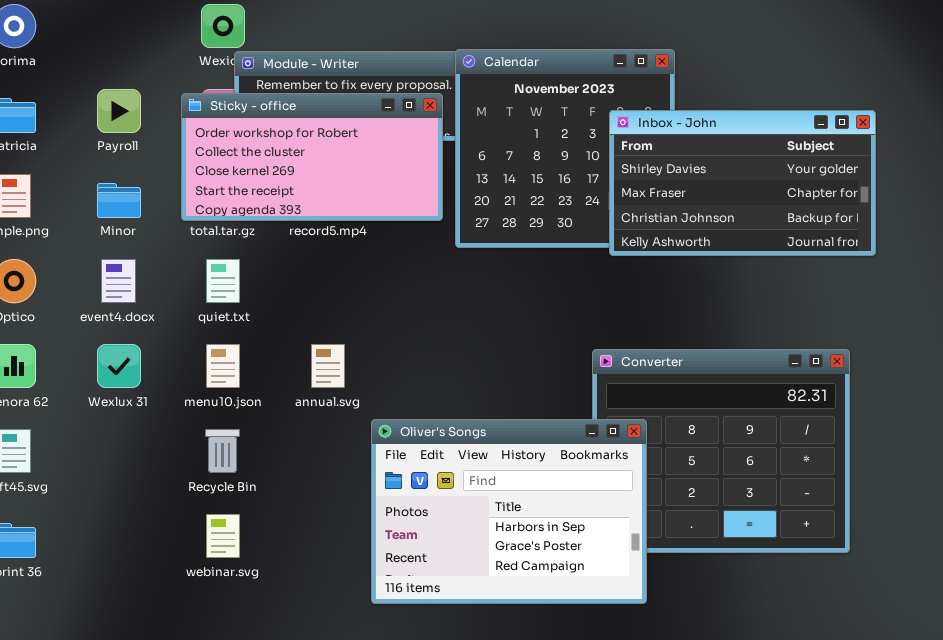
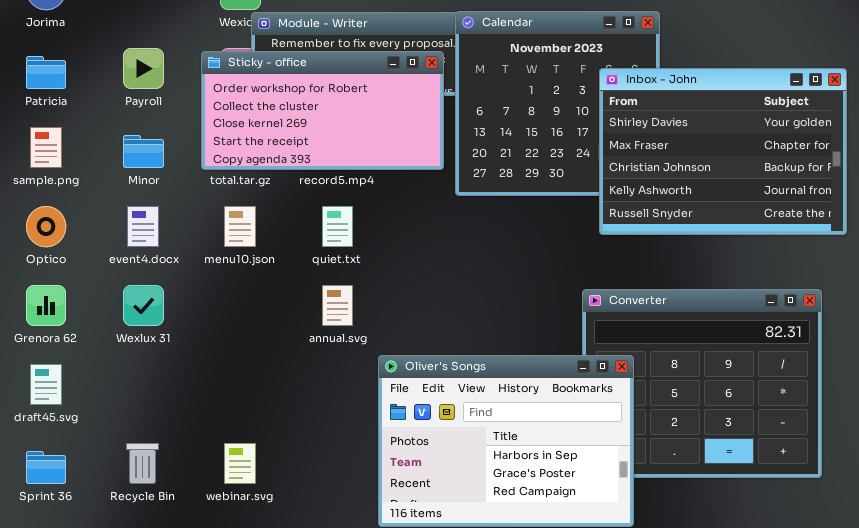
Inbox - John: [609,110,876,256] -> [599,68,847,235], resized
quiet.txt: [206,259,240,303] -> [322,206,353,247], moved
menu10.json: [206,344,240,388] -> [224,206,256,247], moved
Recycle Bin: [205,429,240,473] -> [126,443,159,484], moved

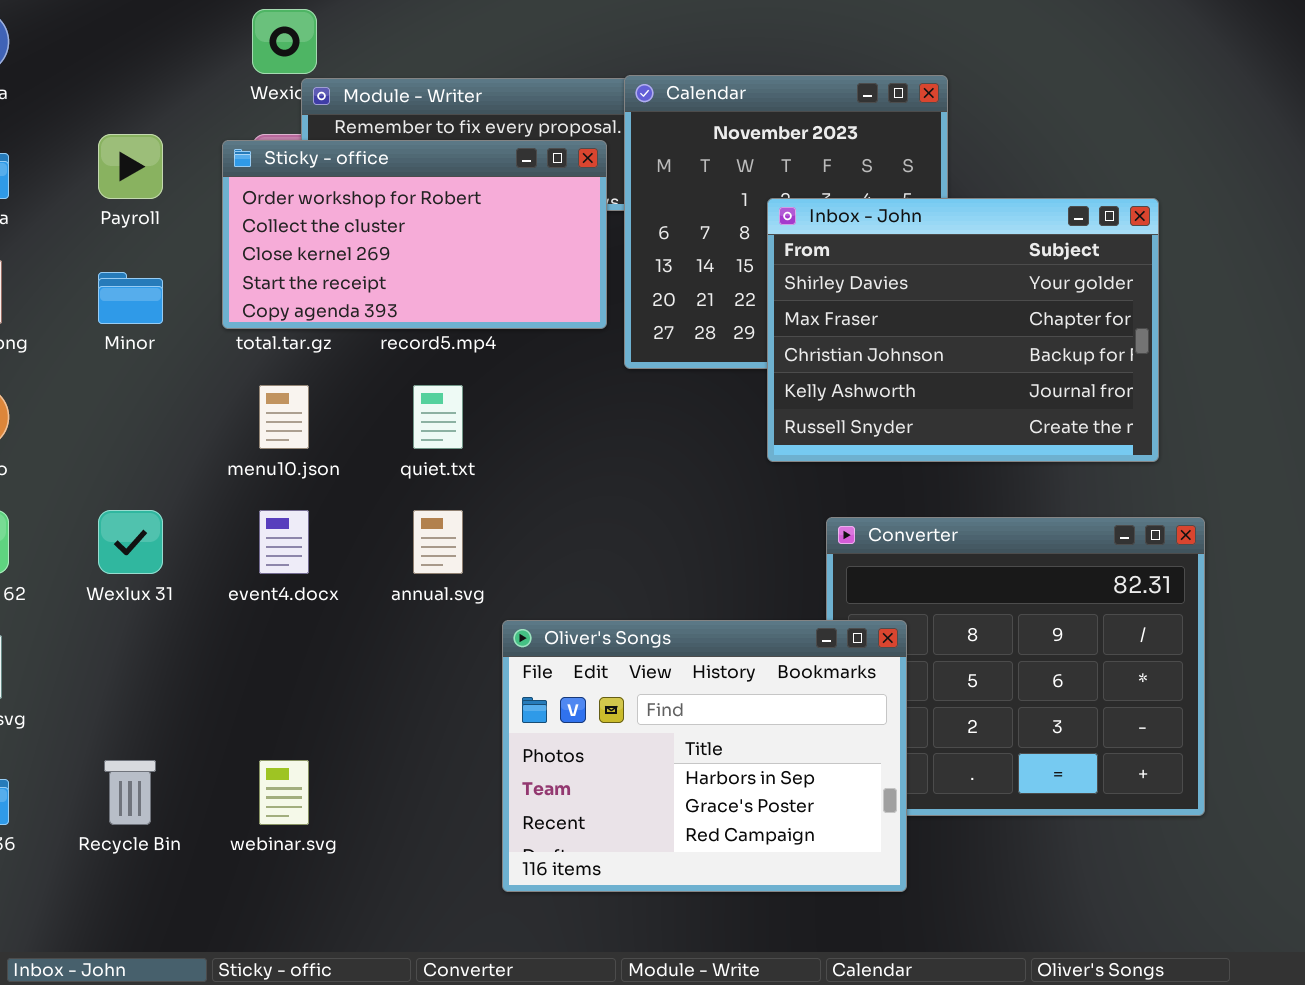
Inbox - John: [599,68,847,235] -> [767,198,1159,462], moved
event4.docx: [127,206,159,247] -> [259,510,309,574], moved

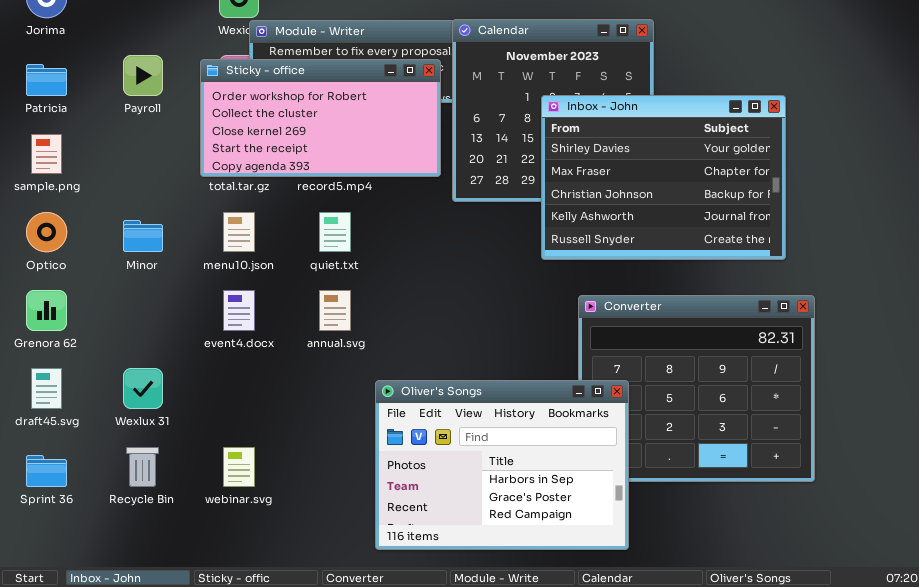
Minor: [98,272,163,324] -> [123,220,163,252], moved
Wexlux 31: [98,510,163,574] -> [123,368,163,409], moved
Oliver's Songs: [502,620,907,892] -> [375,380,629,550], moved

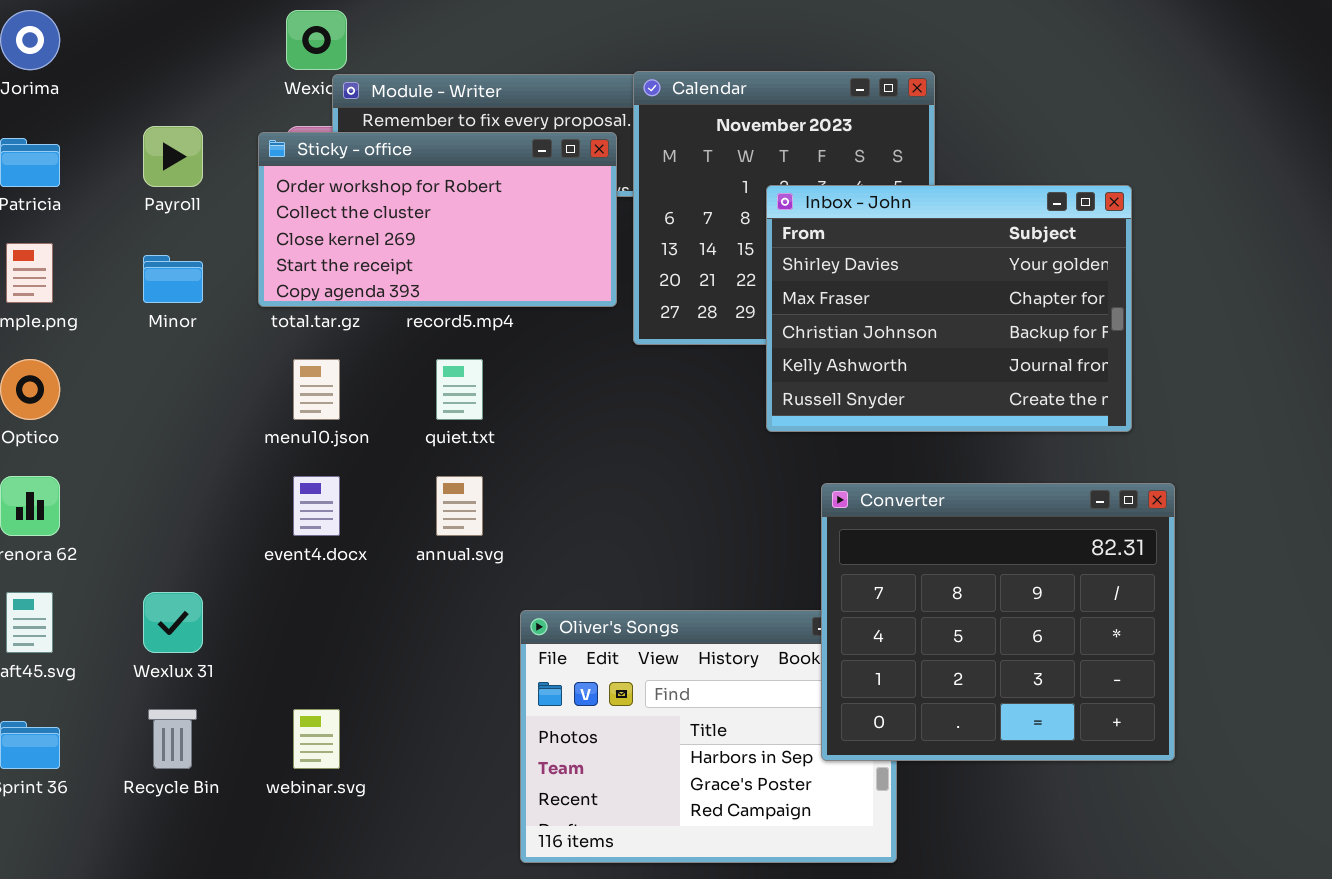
Minor: [123,220,163,252] -> [143,255,203,303], moved
Converter: [578,295,815,482] -> [821,483,1175,761], raised

